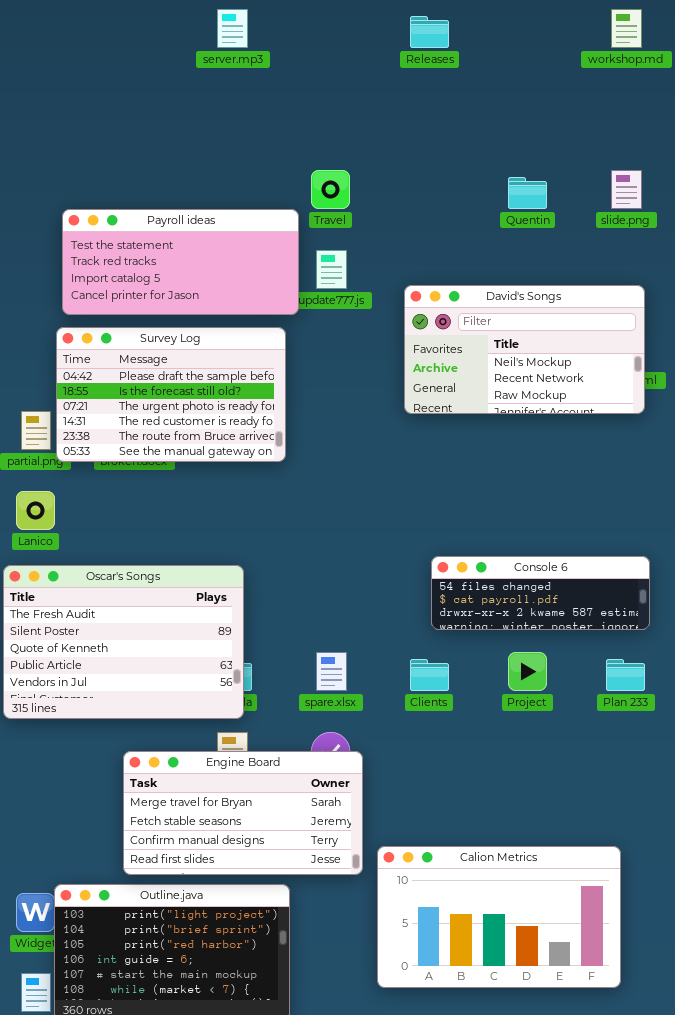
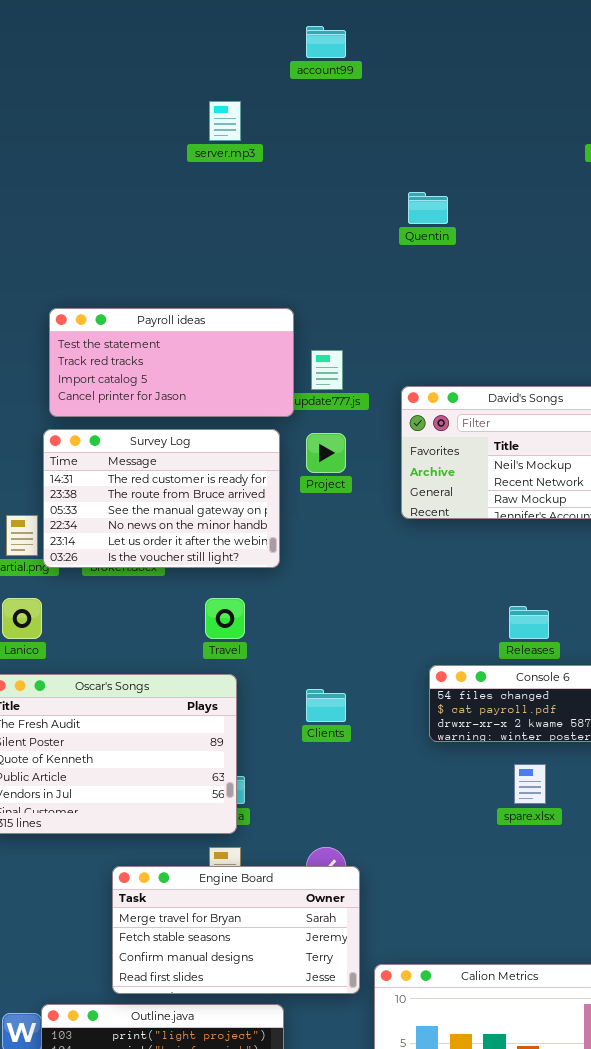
Releases: [410,16,449,48] -> [509,606,549,639], moved
Travel: [311,170,350,209] -> [205,598,245,639], moved
Quentin: [508,177,547,209] -> [408,192,448,224], moved
Survey Log: [56,327,286,462] -> [43,429,280,568], scrolled down 3 rows
spare.xlsx: [316,652,347,691] -> [514,764,546,804], moved
Project: [508,652,547,691] -> [306,433,346,473], moved
Clients: [410,659,449,691] -> [306,689,346,722], moved

